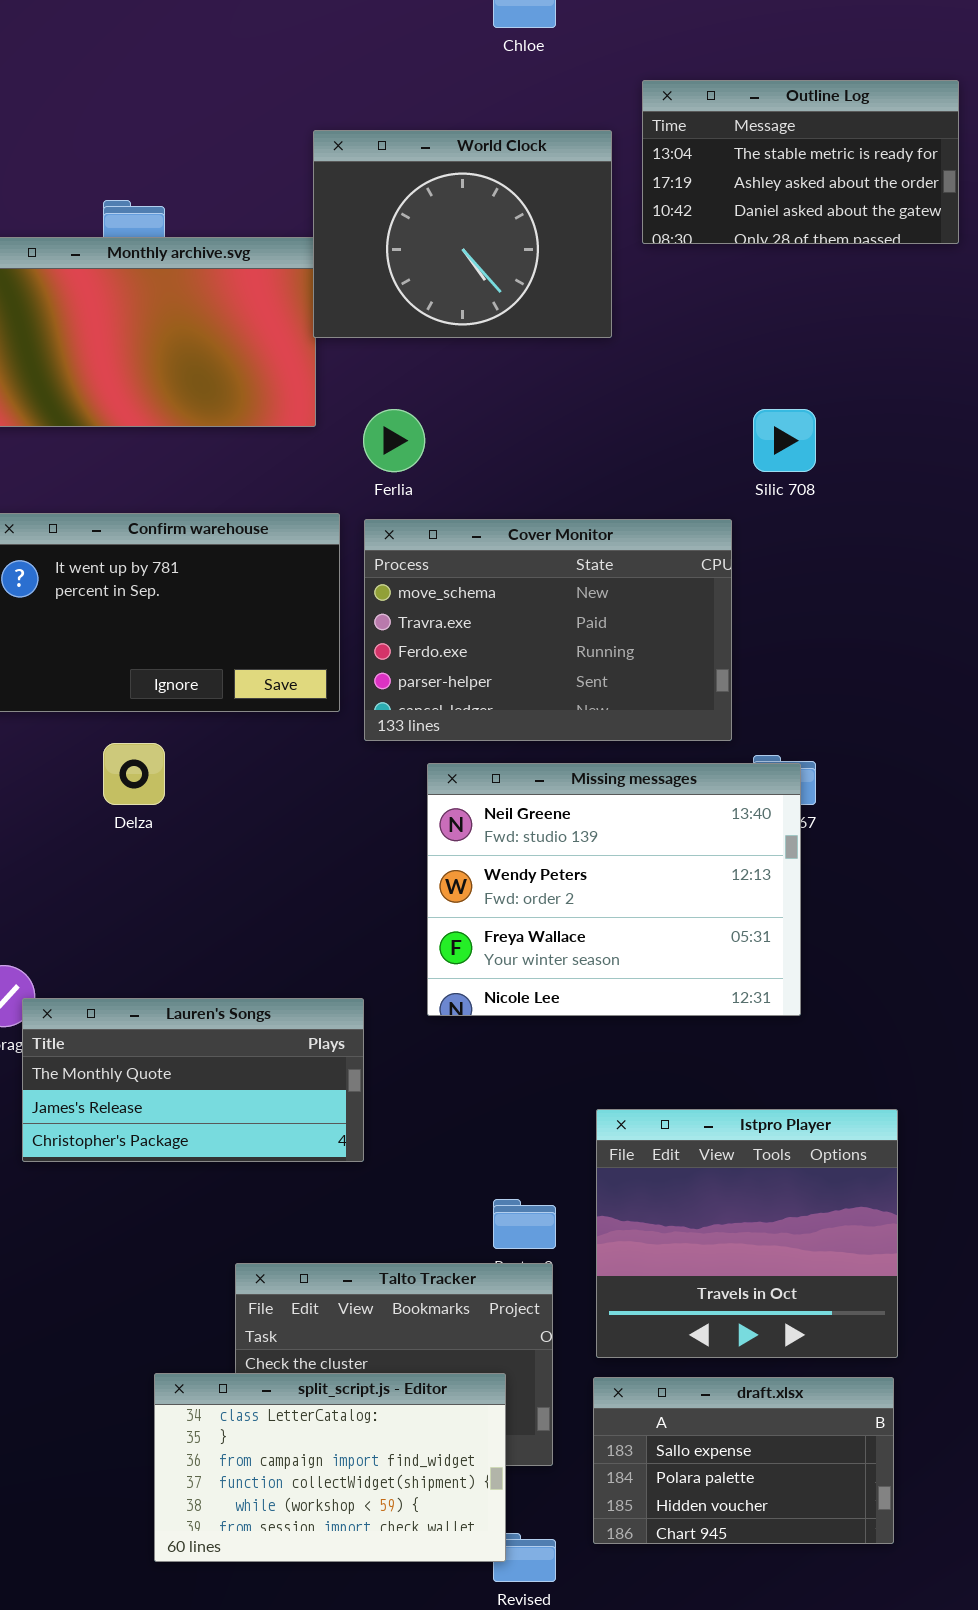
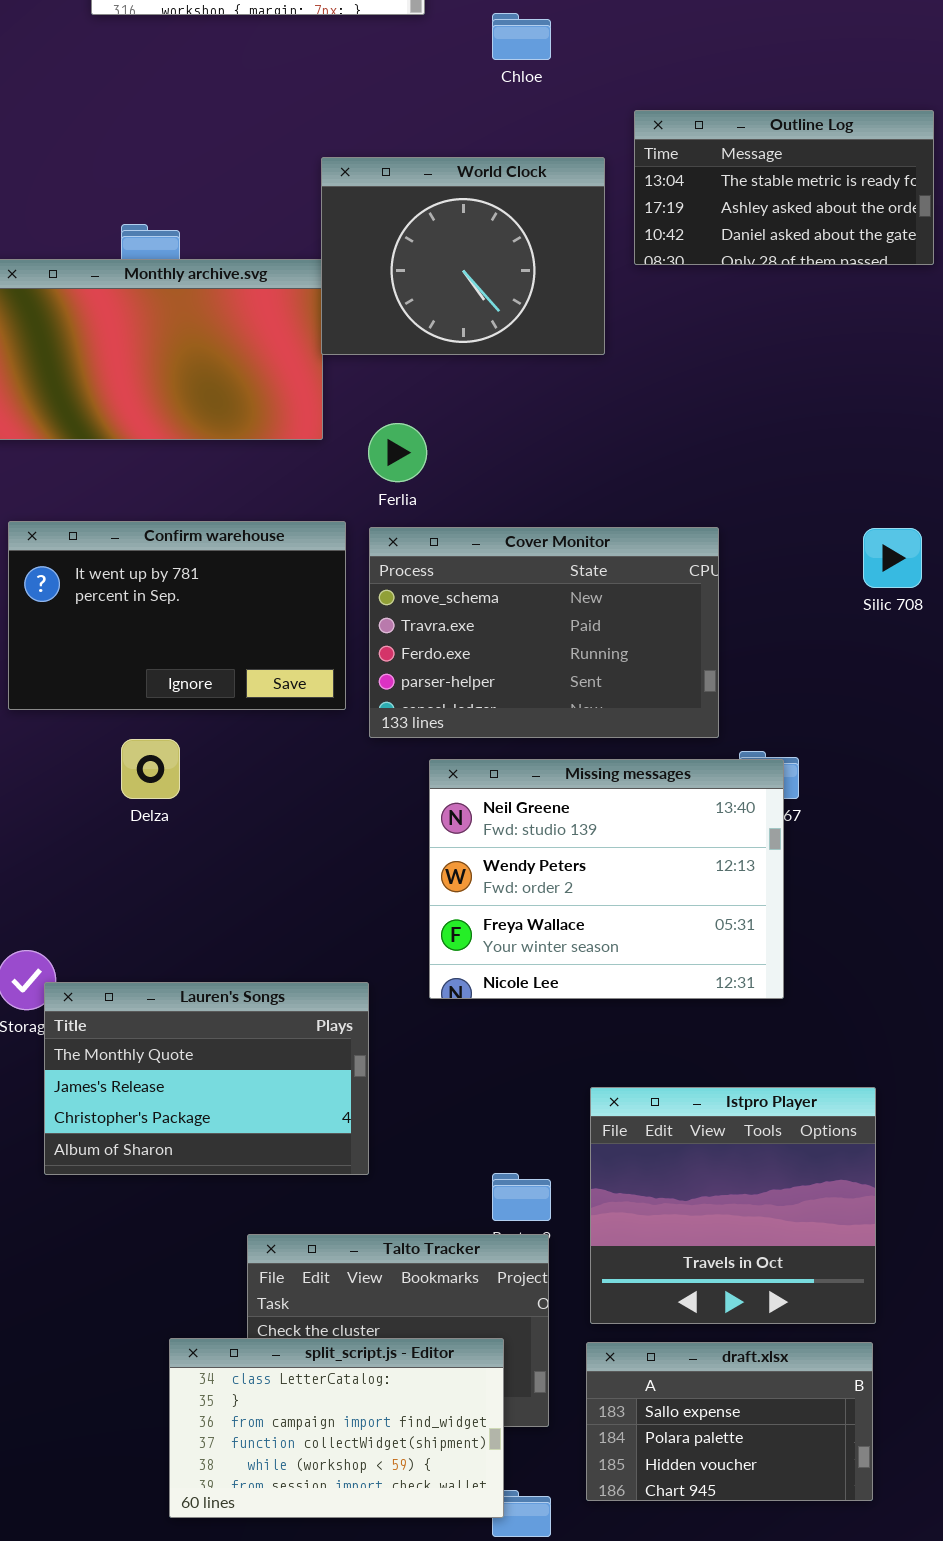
Silic 708: [753,409,816,472] -> [863,528,922,588], moved
Lauren's Songs: [22,998,364,1162] -> [44,982,369,1175], resized

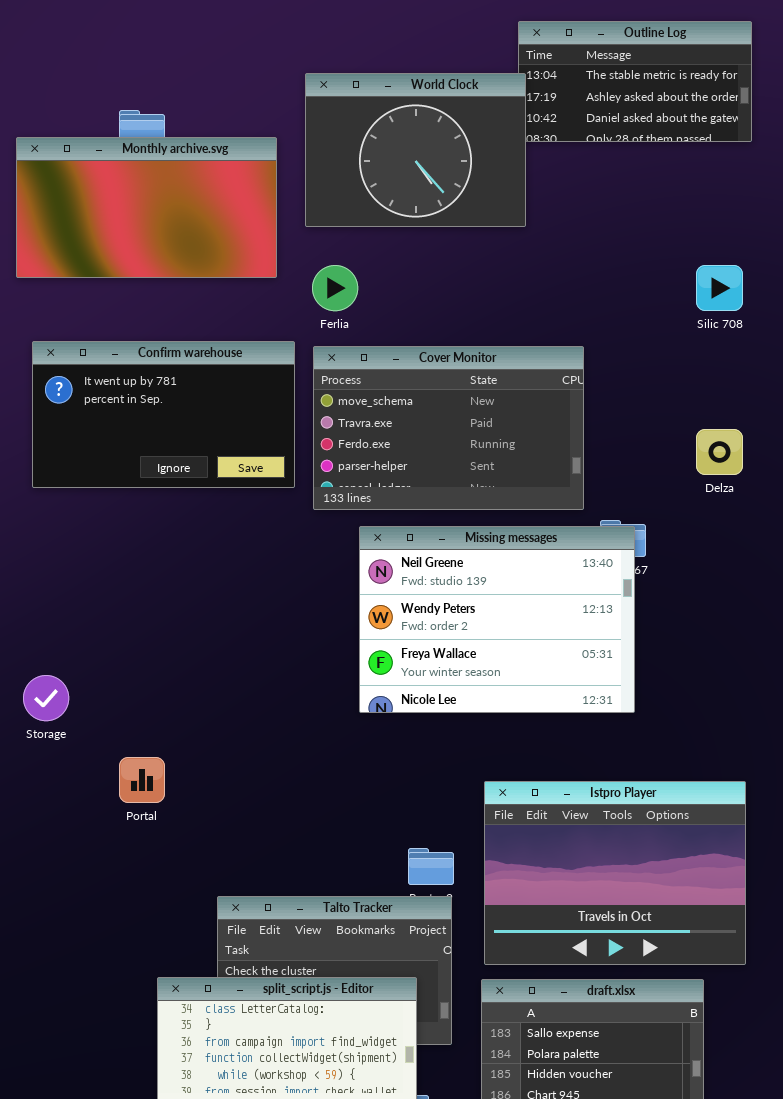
World Clock: [321,157,605,355] -> [305,73,526,227], moved
Silic 708: [863,528,922,588] -> [696,265,743,311], moved
Delza: [121,739,180,799] -> [696,429,743,475], moved
Lauren's Songs: [44,982,369,1175] -> none, closed
Istpro Player: [590,1087,876,1324] -> [484,781,746,965], resized

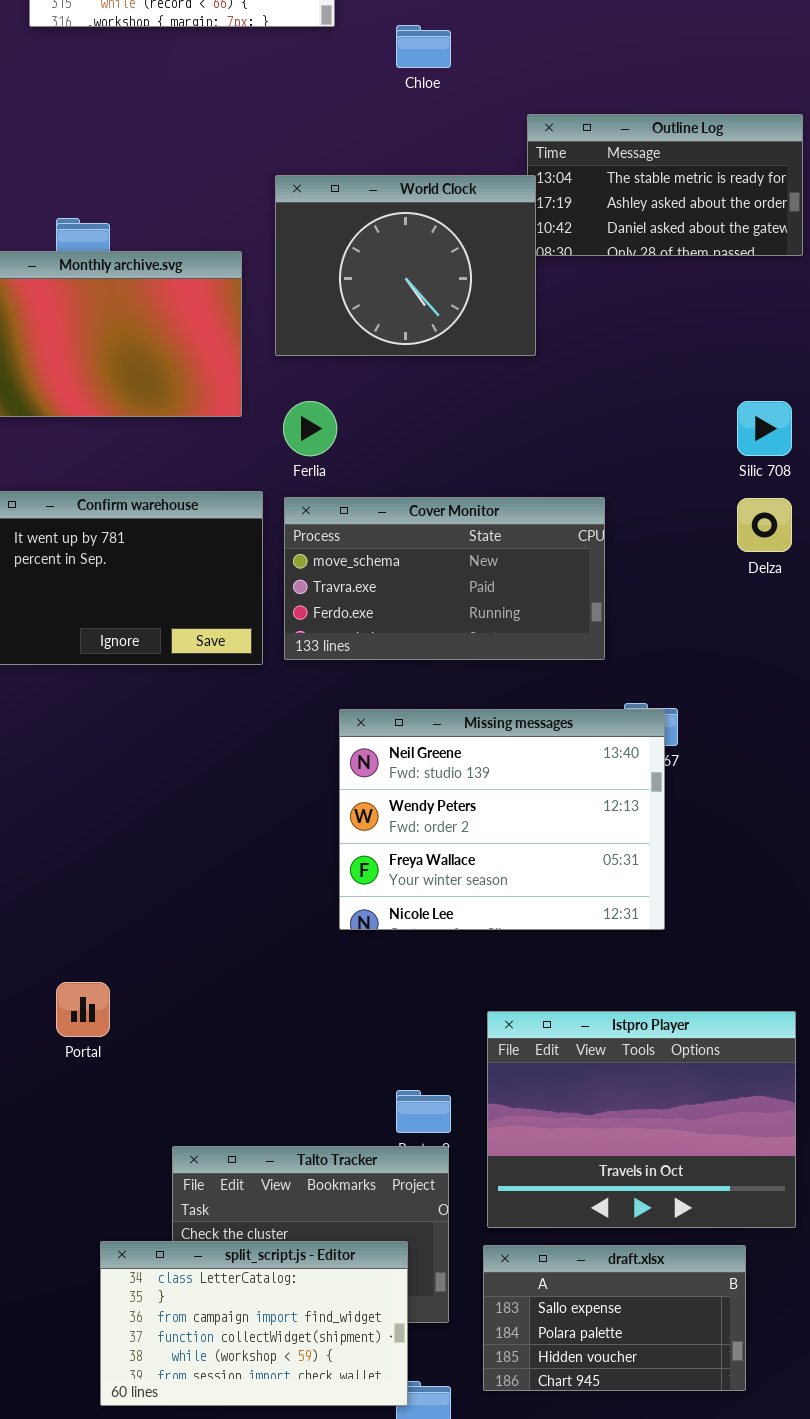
Cover Monitor: [313,346,584,510] -> [284,497,605,660], resized
Delza: [696,429,743,475] -> [737,498,792,552], moved

